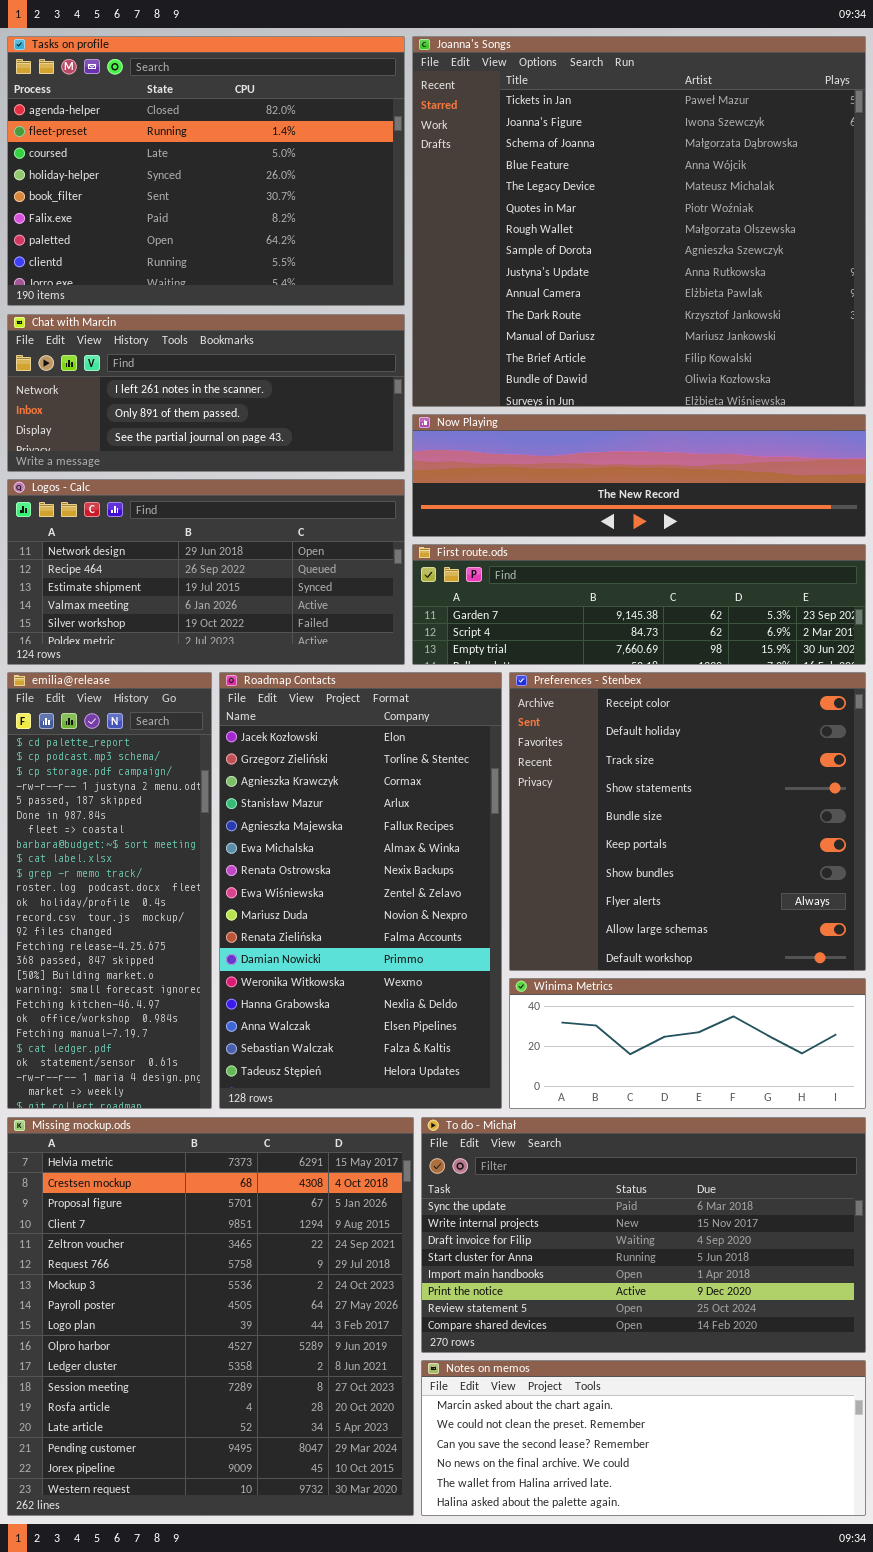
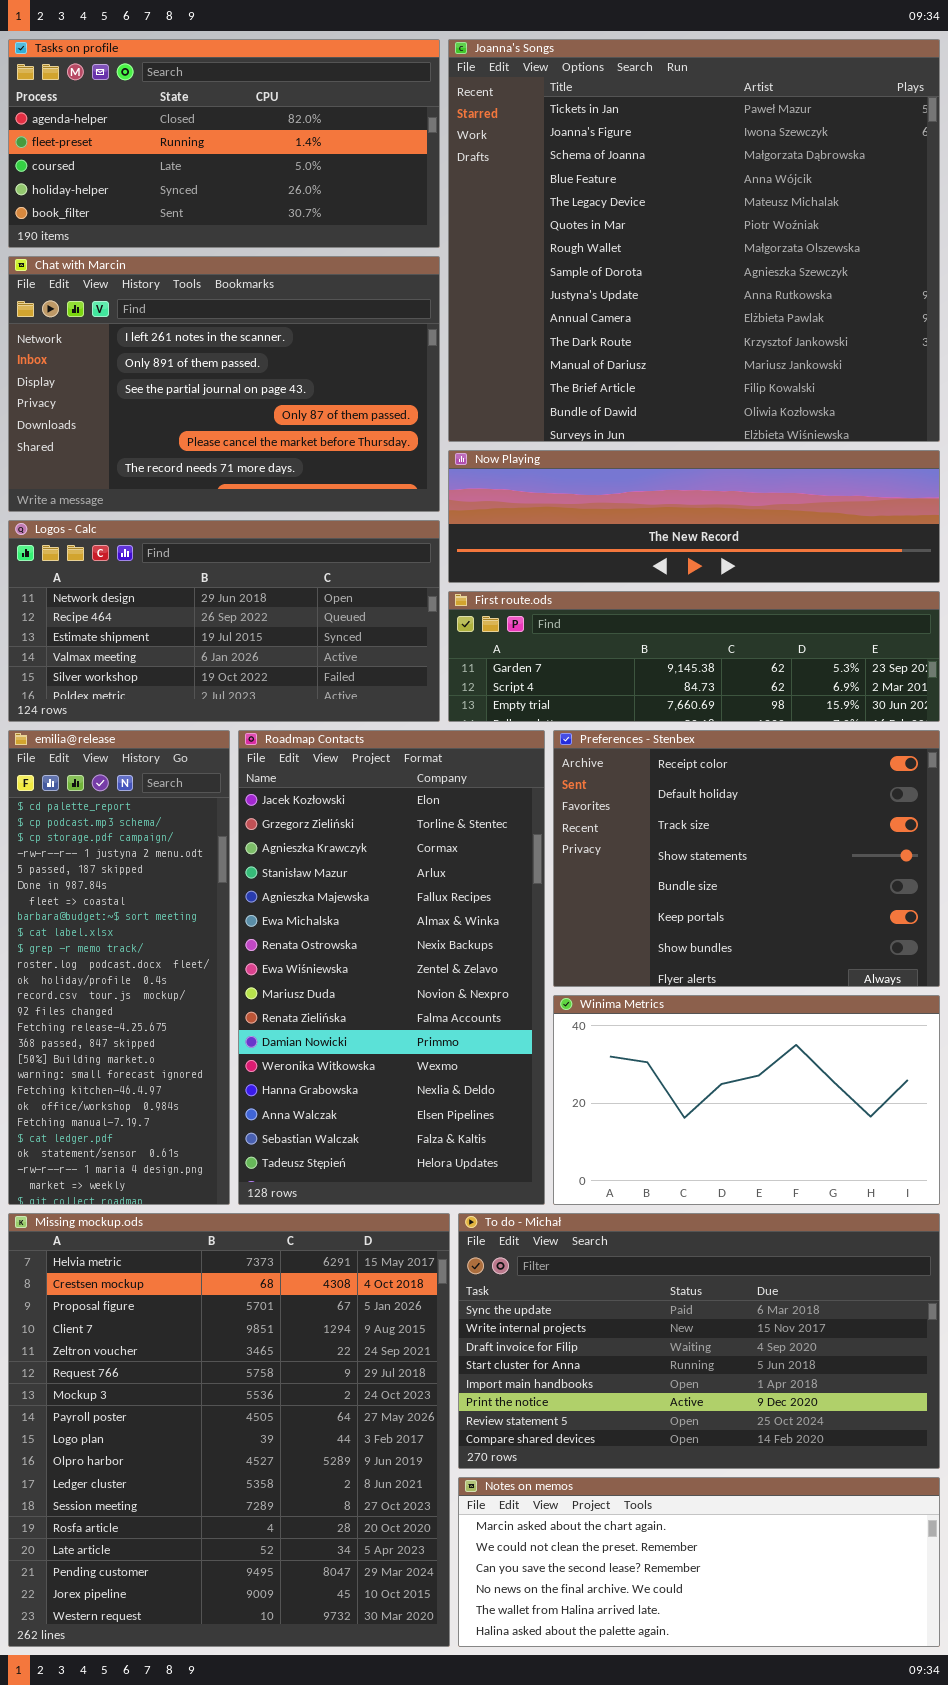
Tasks on profile: [7,36,405,306] -> [8,39,440,248], resized
Chat with Marcin: [7,314,405,472] -> [8,256,440,512], resized
Preferences - Stenbex: [509,672,866,971] -> [553,730,940,987], resized
Winima Metrics: [509,978,866,1109] -> [553,995,940,1205], resized

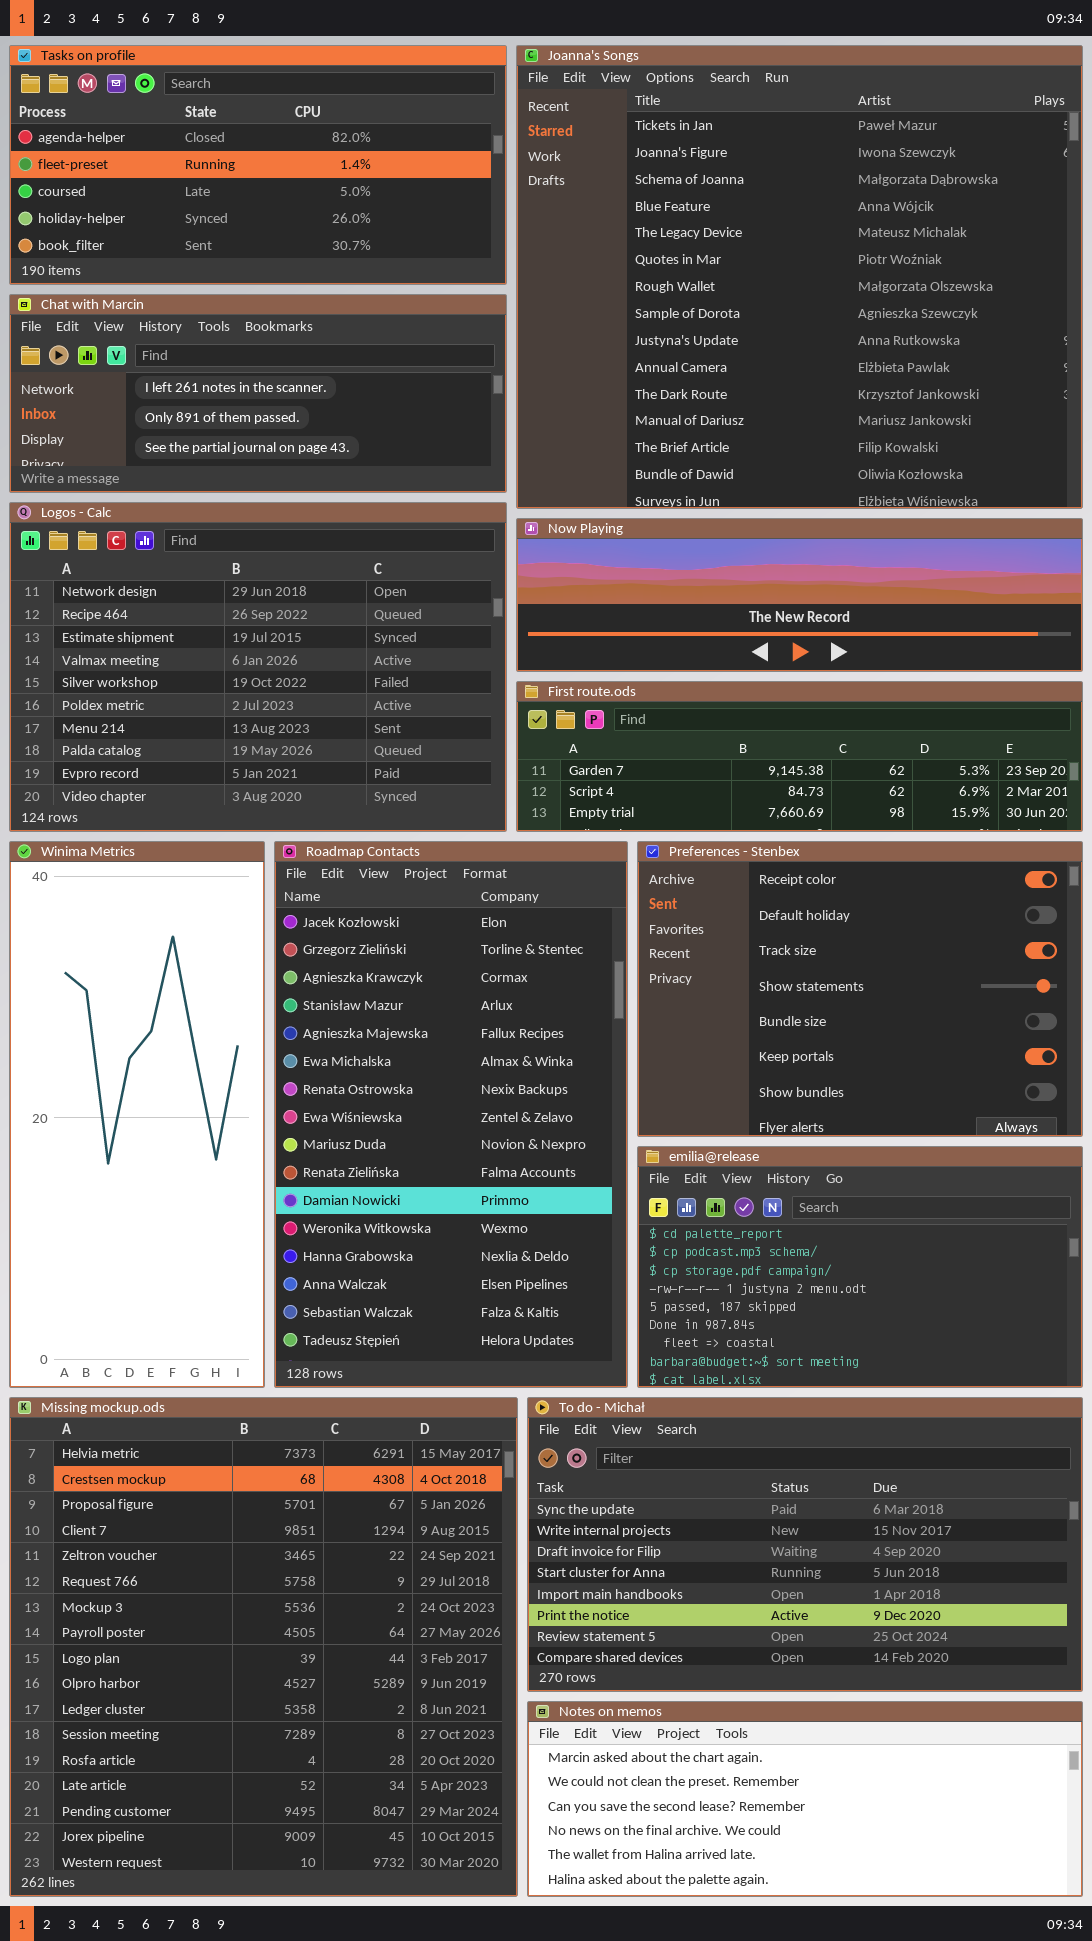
Chat with Marcin: [8,256,440,512] -> [9,294,507,493], resized
Logos - Calc: [8,520,440,722] -> [9,502,507,832], resized
emilia@release: [8,730,230,1205] -> [637,1146,1083,1388], moved, resized
Winima Metrics: [553,995,940,1205] -> [9,841,265,1388], moved, resized

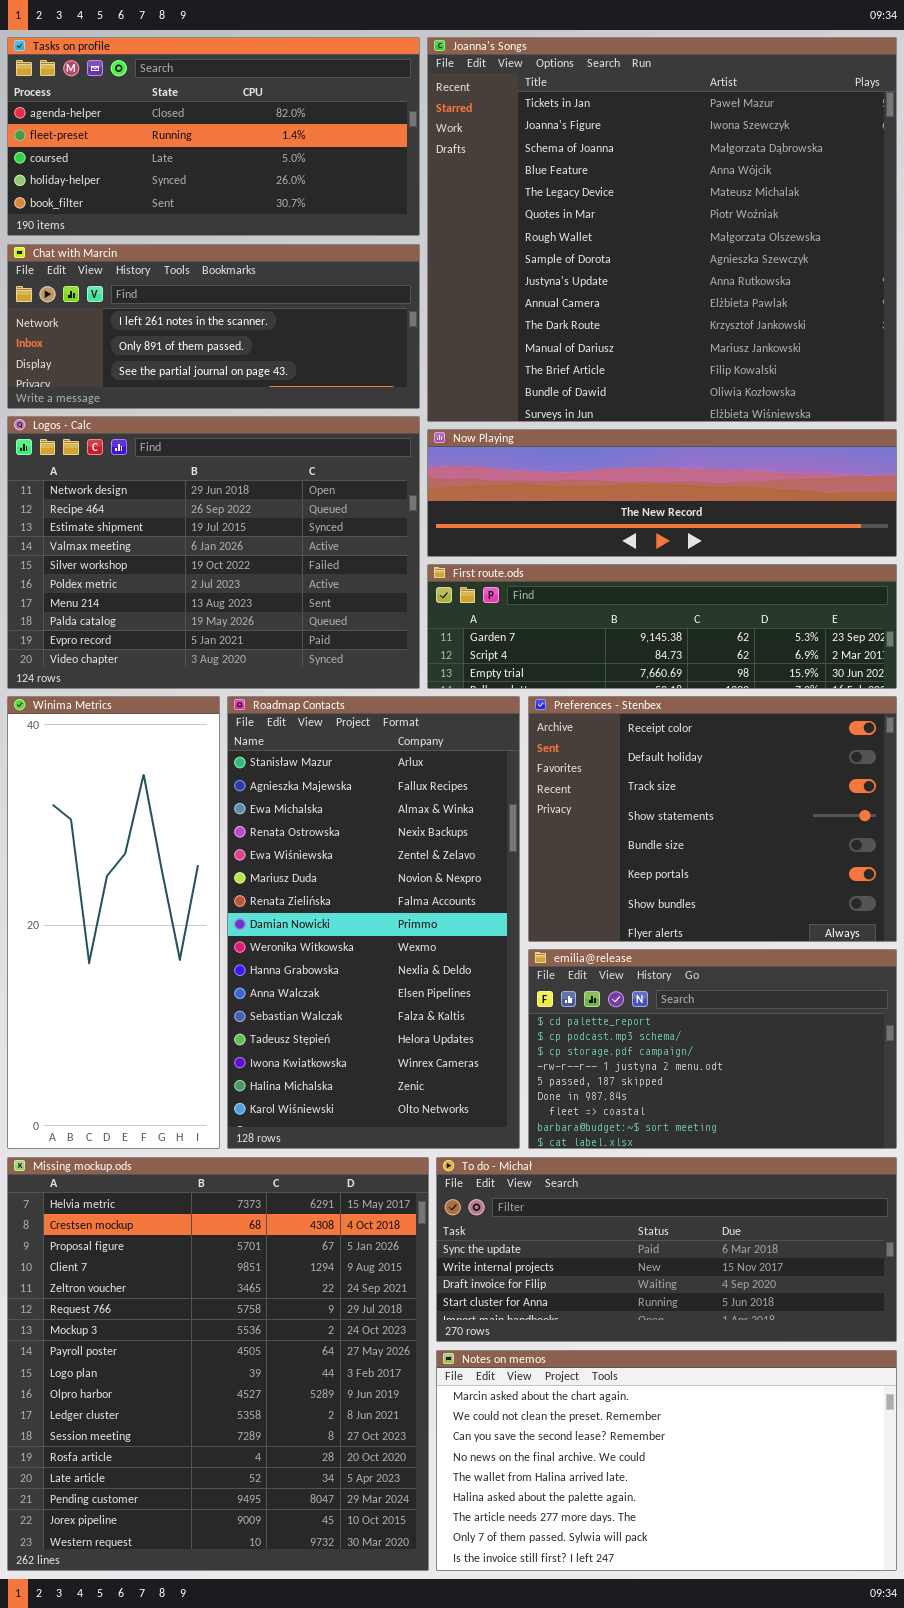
Roadmap Contacts: [274,841,628,1388] -> [227,696,520,1149], scrolled down 3 rows
To do - Michał: [527,1397,1083,1692] -> [436,1157,897,1342], resized
Notes on memos: [527,1701,1083,1897] -> [436,1350,897,1571], resized

